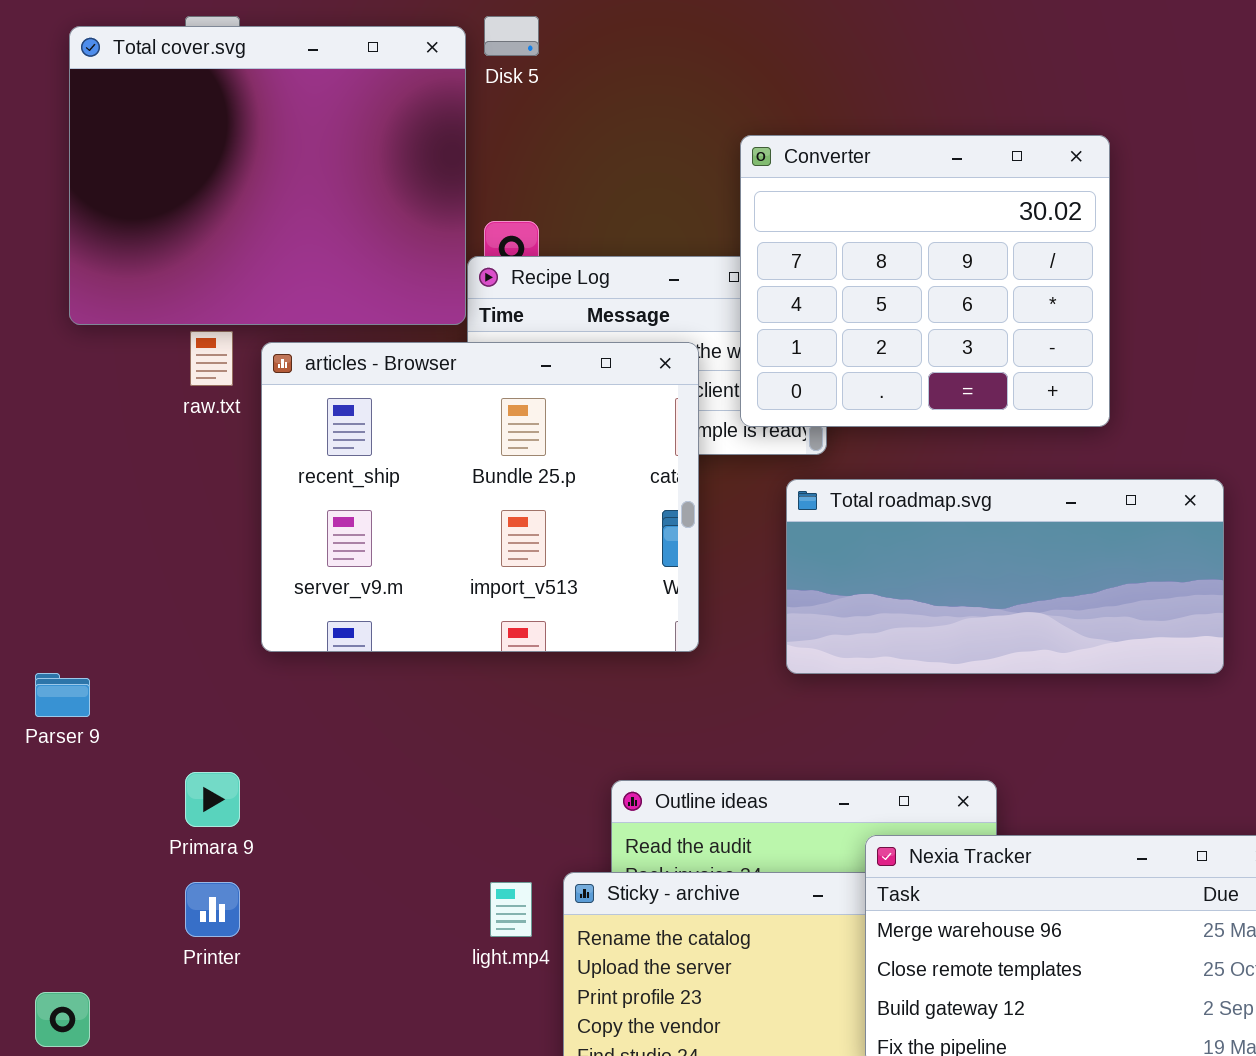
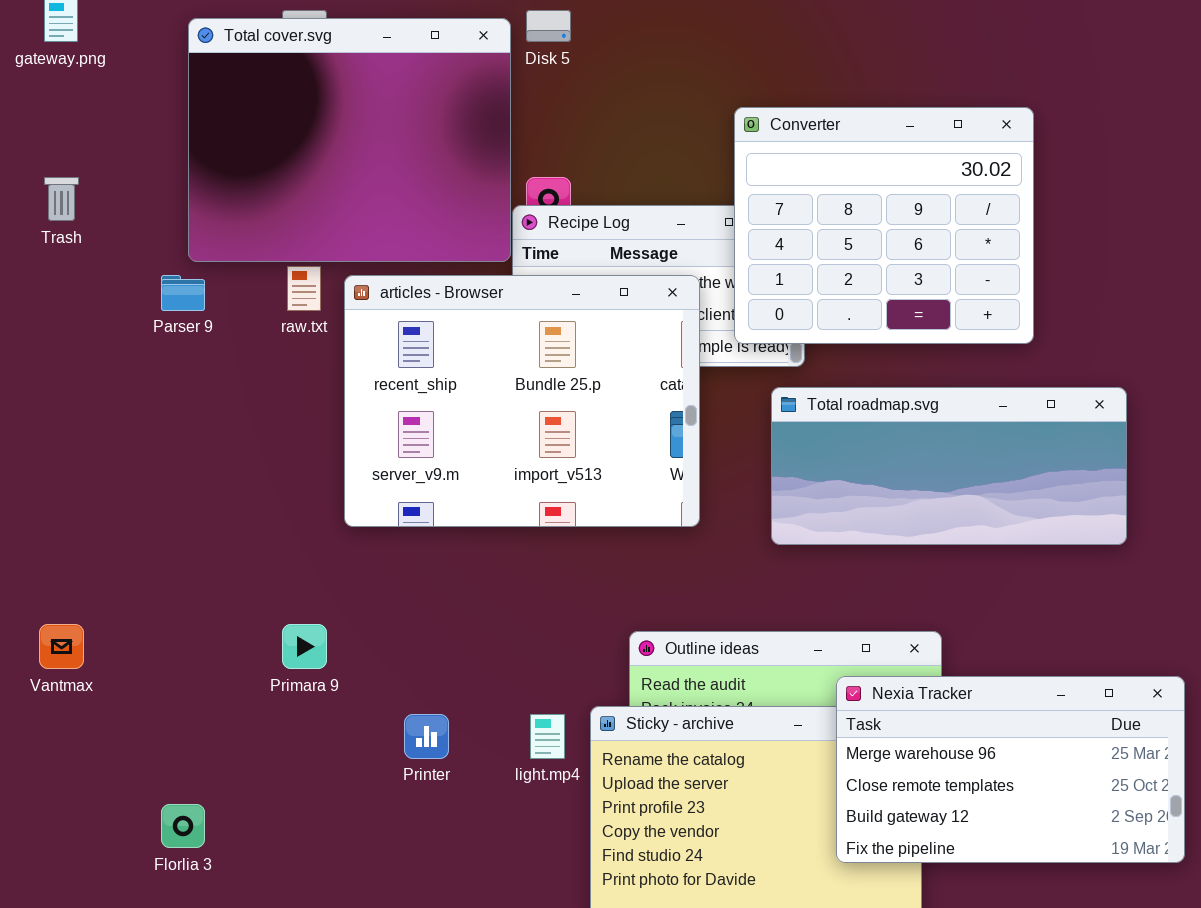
Parser 9: [35,673,90,717] -> [161,275,205,311], moved
Printer: [185,882,240,937] -> [404,714,449,759], moved

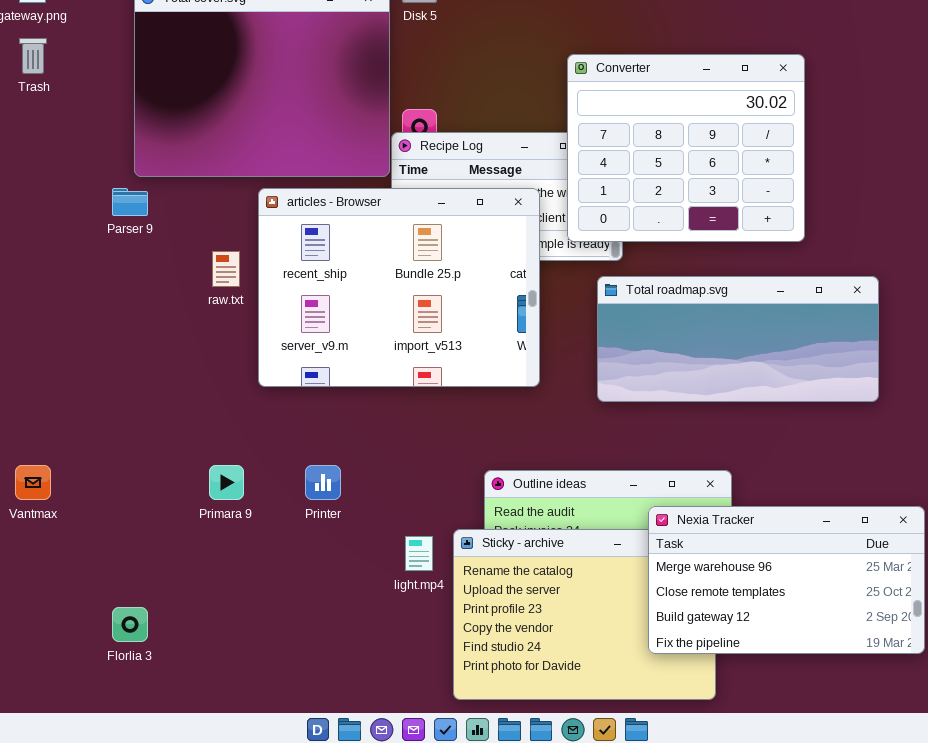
Trash: [44,177,79,221] -> [19,38,47,74], moved
raw.txt: [287,266,321,311] -> [212,251,240,287], moved
Printer: [404,714,449,759] -> [305,465,341,500], moved

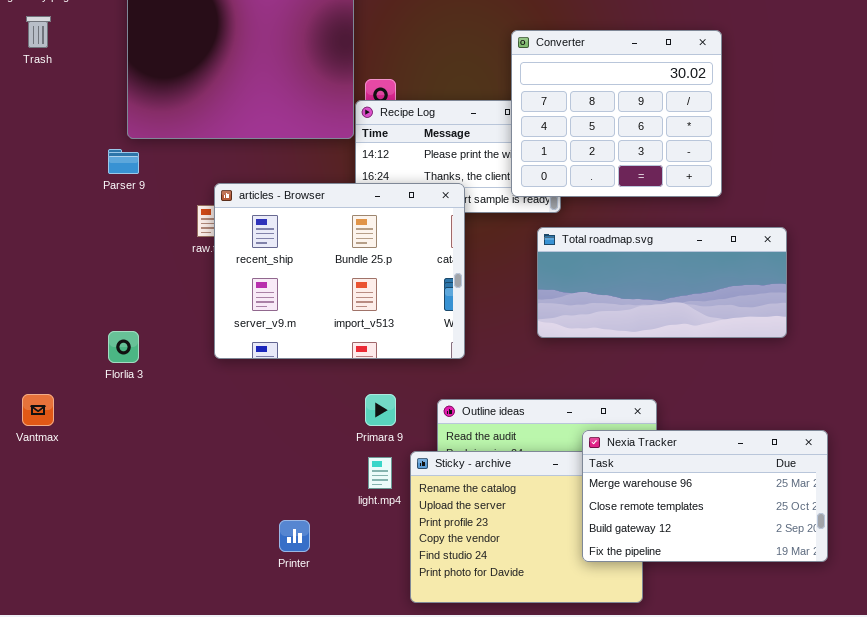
articles - Browser: [258,188,540,387] -> [214,183,465,359], moved
Primara 9: [209,465,244,500] -> [365,394,396,426], moved
Printer: [305,465,341,500] -> [279,520,310,552], moved
Florlia 3: [112,607,148,642] -> [108,331,139,363], moved

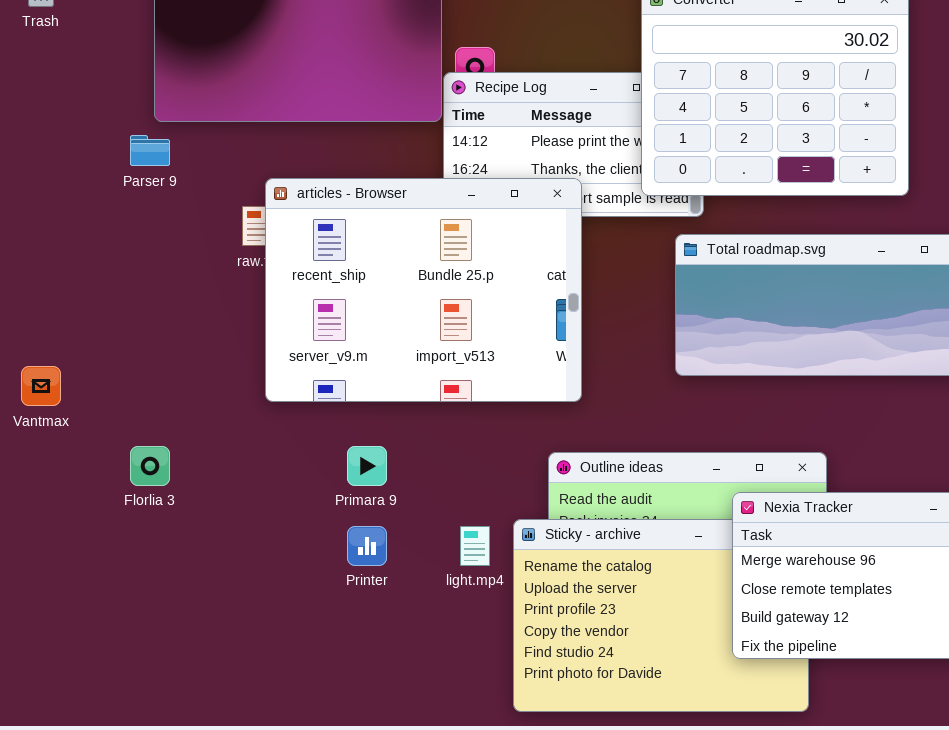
Florlia 3: [108,331,139,363] -> [130,446,170,486], moved
Vantmax: [22,394,54,426] -> [21,366,61,406], moved
Primara 9: [365,394,396,426] -> [347,446,387,486], moved
Printer: [279,520,310,552] -> [347,526,387,566], moved

